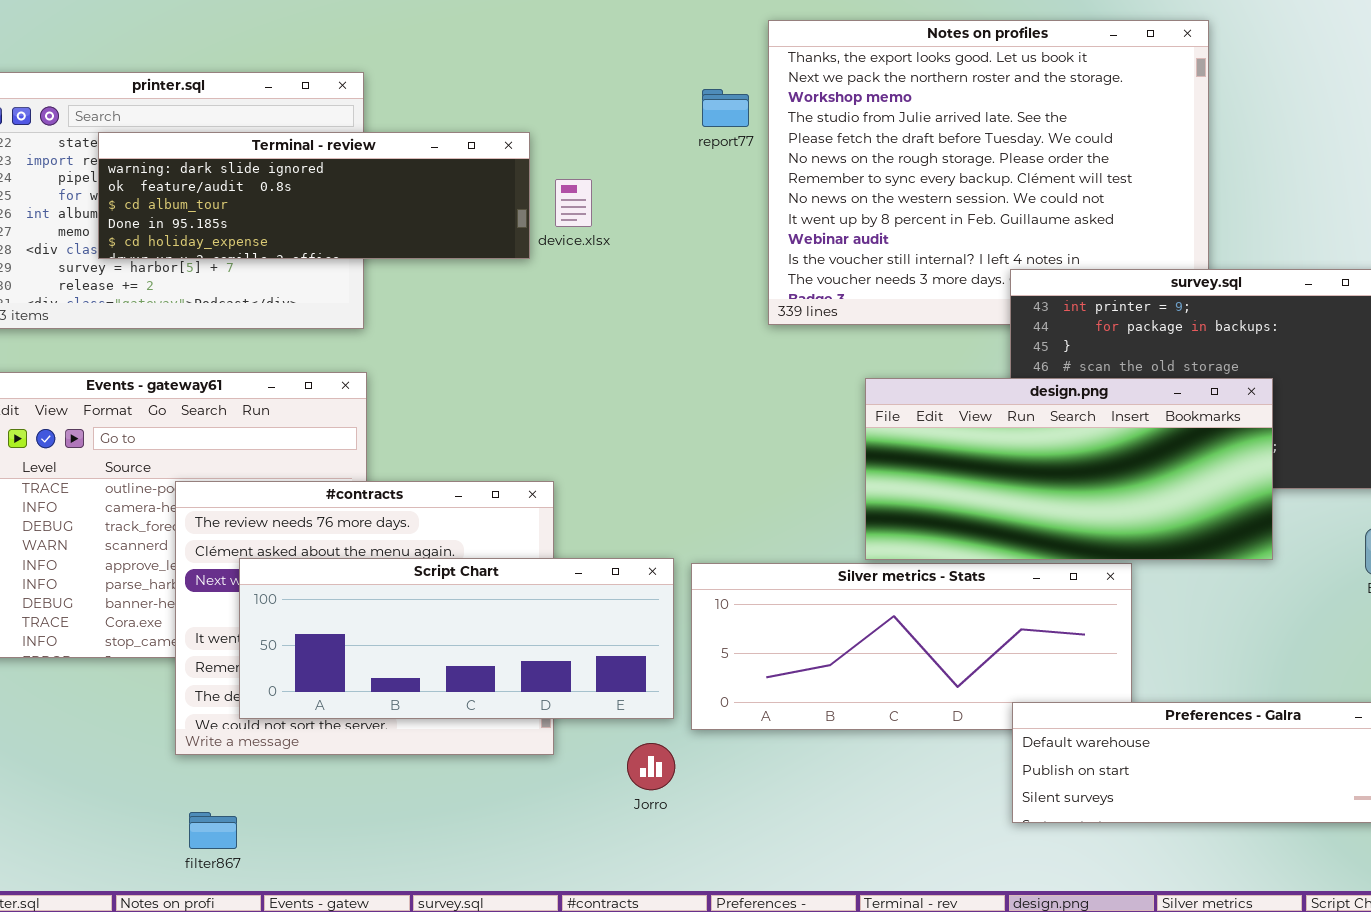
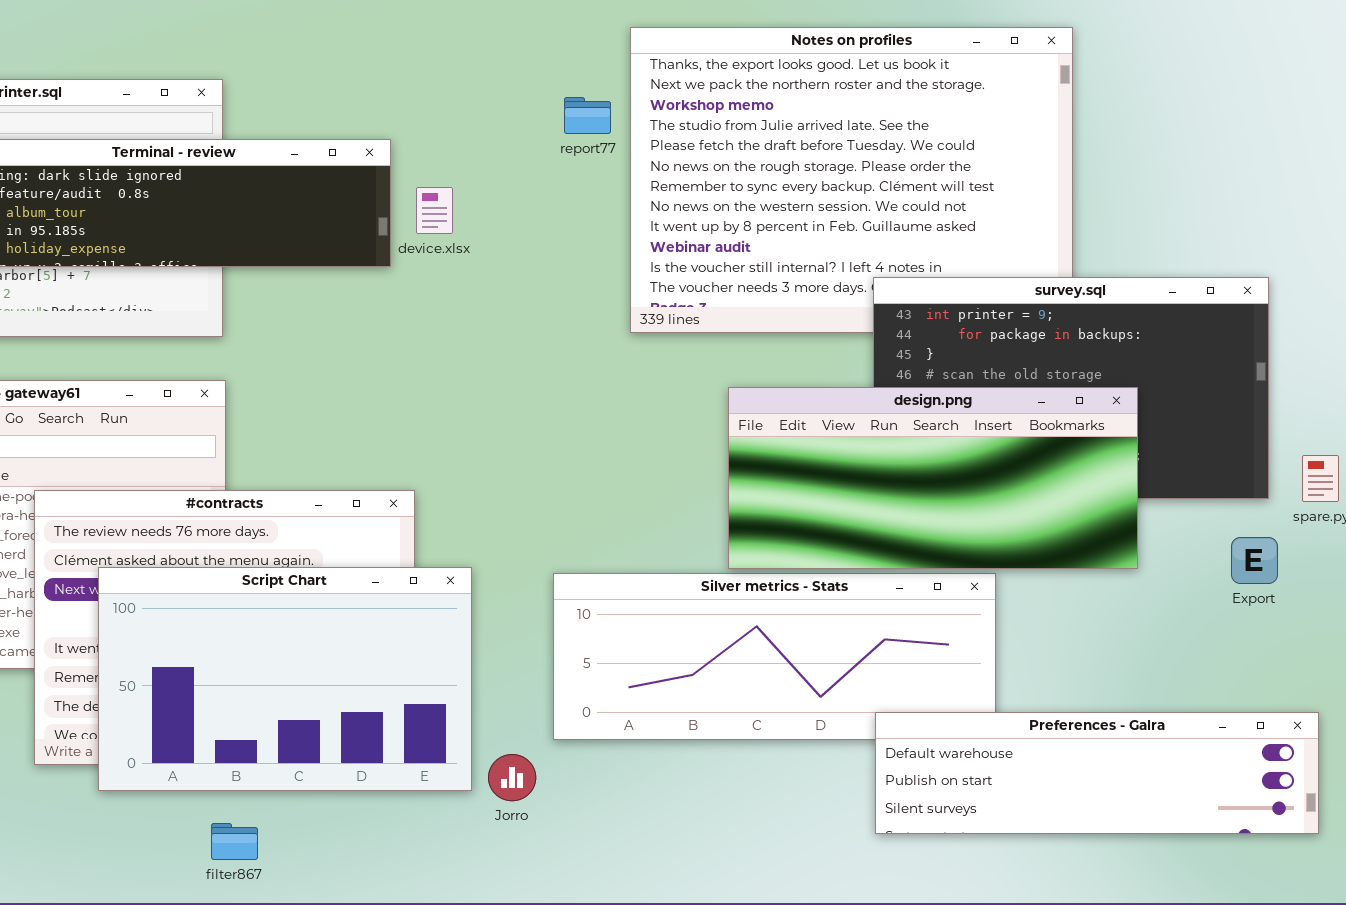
Script Chart: [239,558,674,719] -> [98,567,472,791], resized
filter867: [189,812,237,849] -> [211,823,258,860], moved

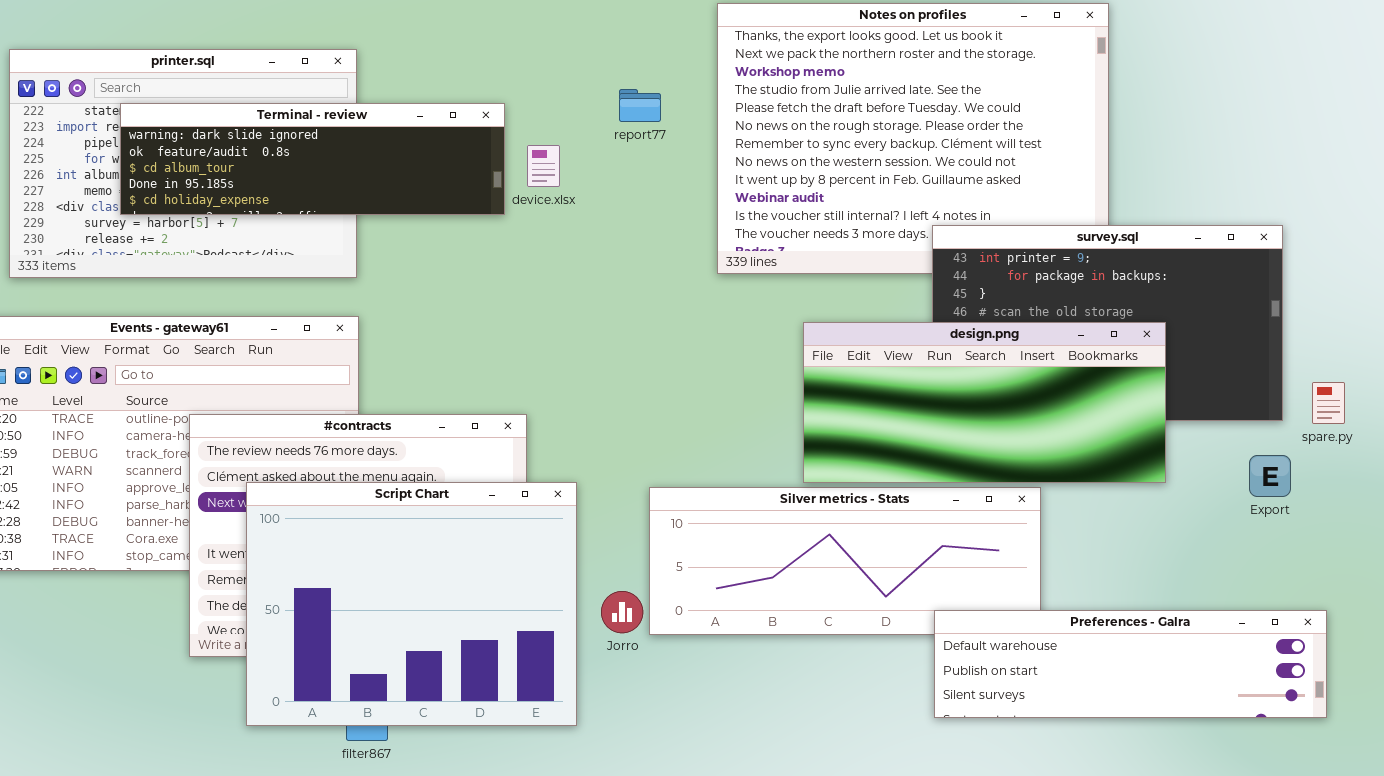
report77: [564,97,611,134] -> [619,89,661,122], moved
Script Chart: [98,567,472,791] -> [246,482,577,726], resized
Jorro: [488,754,536,801] -> [601,591,643,633], moved

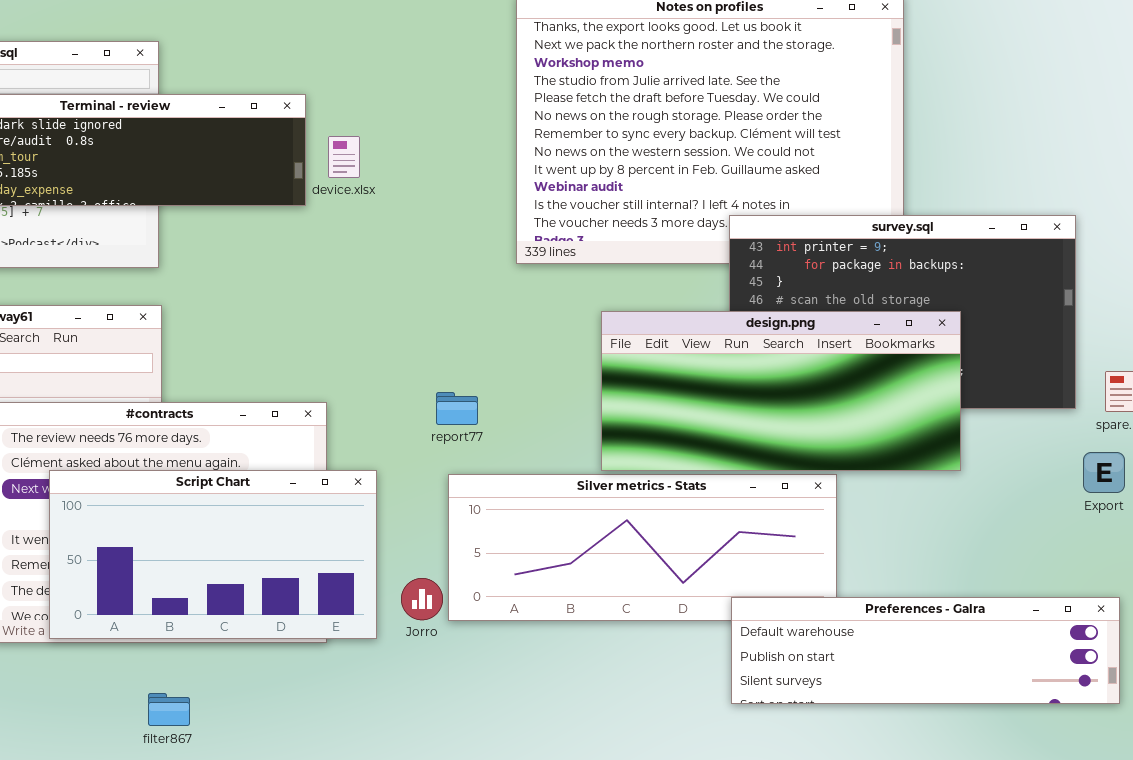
report77: [619,89,661,122] -> [436,392,478,425], moved
Export: [1249,455,1291,497] -> [1083,452,1125,493], moved
Script Chart: [246,482,577,726] -> [49,470,377,639], resized

